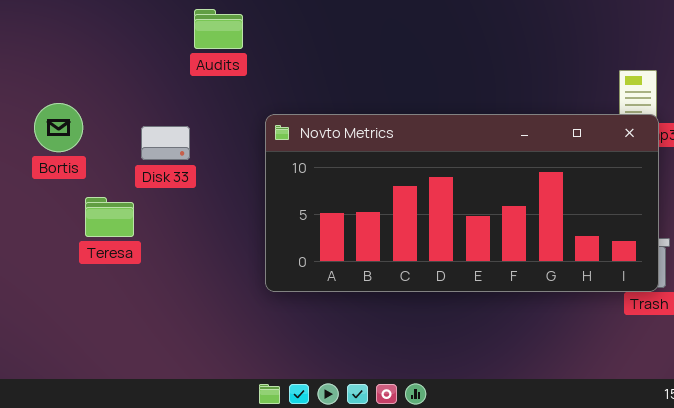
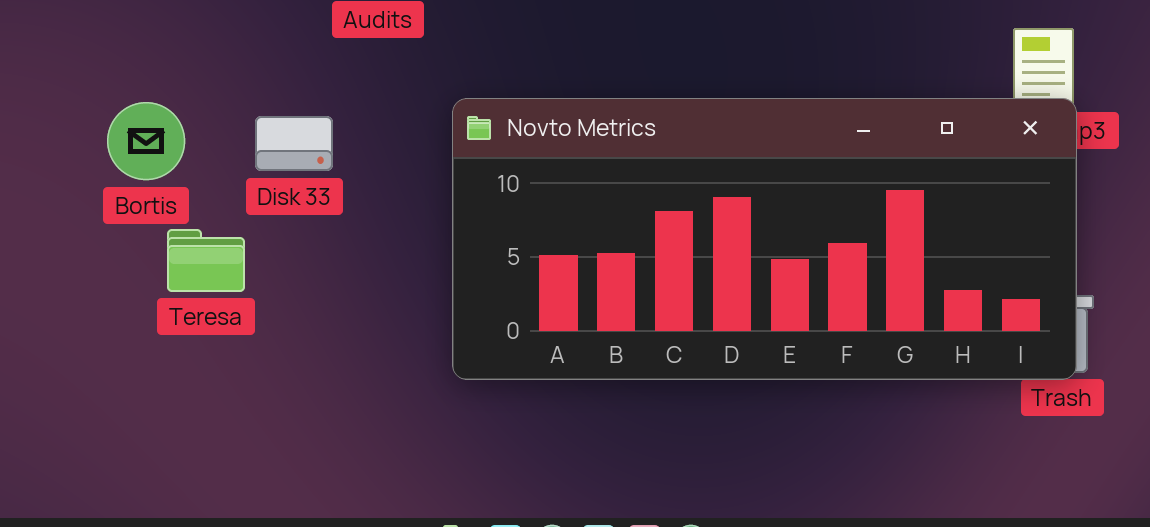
Bortis: [34,103,83,152] -> [107,102,185,180], moved

